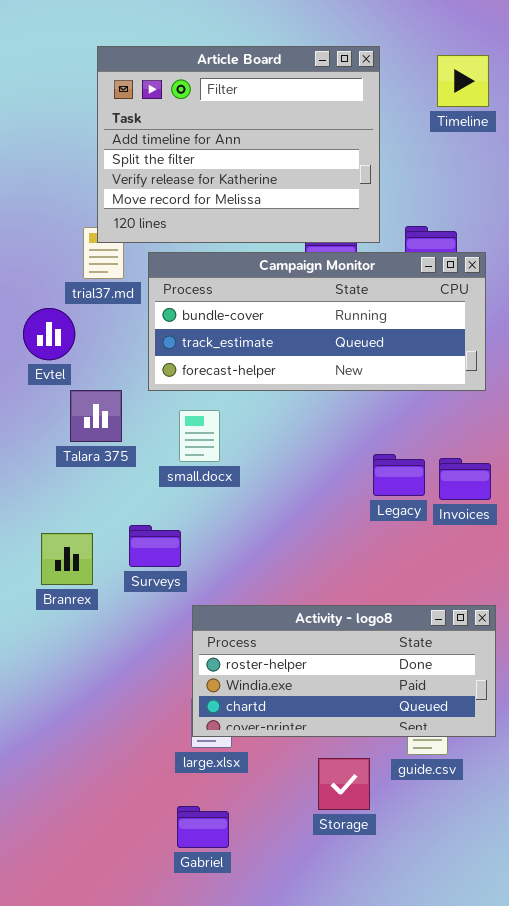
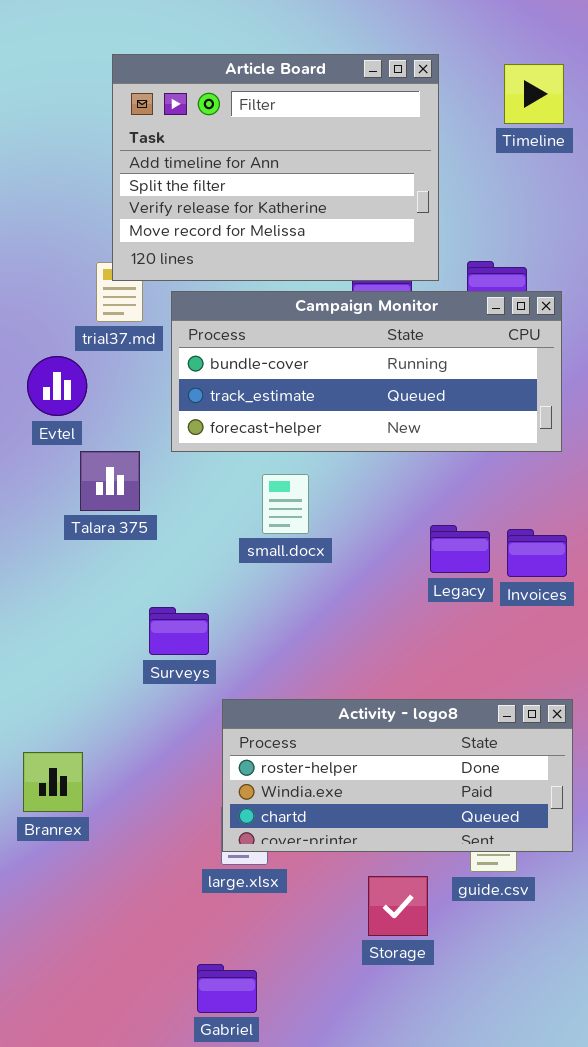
small.docx: [179,410,220,462] -> [262,474,309,534], moved
Branrex: [41,533,93,585] -> [23,752,83,812], moved
Gabriel: [177,806,229,848] -> [197,964,257,1013], moved

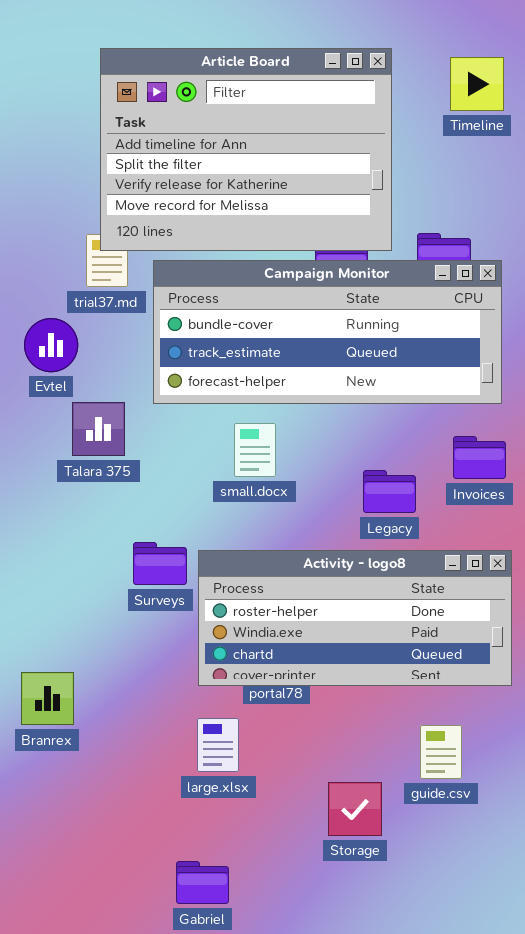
Legacy: [430,525,490,573] -> [363,470,416,513], moved
Invoices: [507,529,567,577] -> [453,436,506,479], moved
Activity - logo8: [222,699,573,852] -> [198,550,512,686], moved

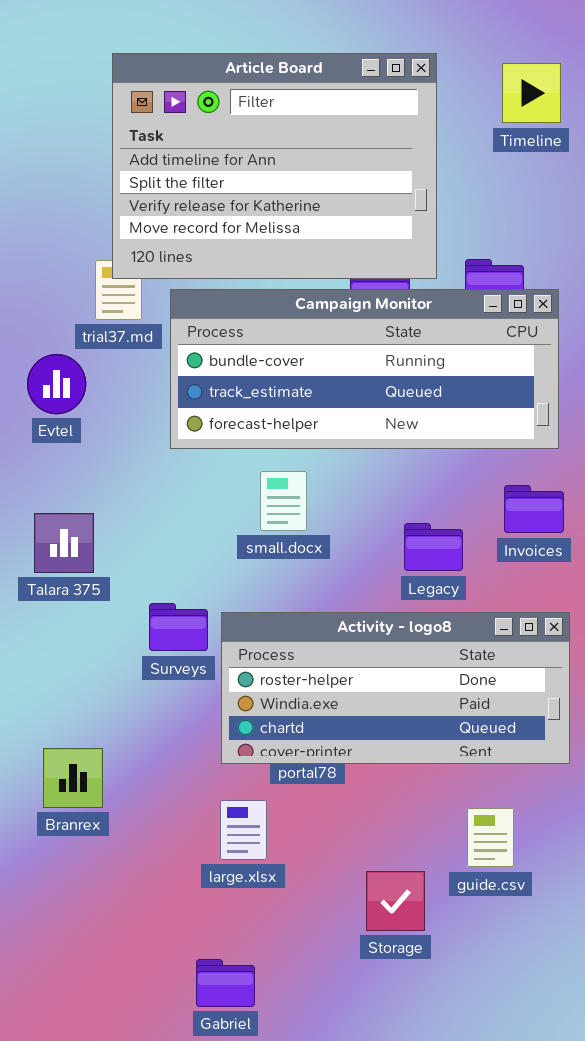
Talara 375: [72,402,125,456] -> [34,513,94,573], moved
Branrex: [21,672,74,725] -> [43,748,103,808], moved

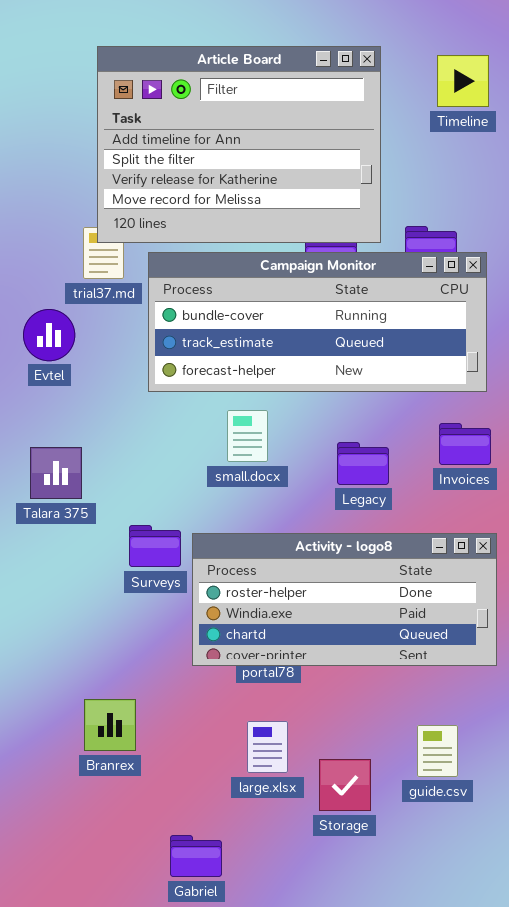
Legacy: [404,523,463,571] -> [337,442,389,485], moved
Branrex: [43,748,103,808] -> [84,699,136,751], moved
large.xlsx: [220,800,267,860] -> [247,721,288,773], moved
guide.csv: [467,808,514,867] -> [417,725,458,777], moved

